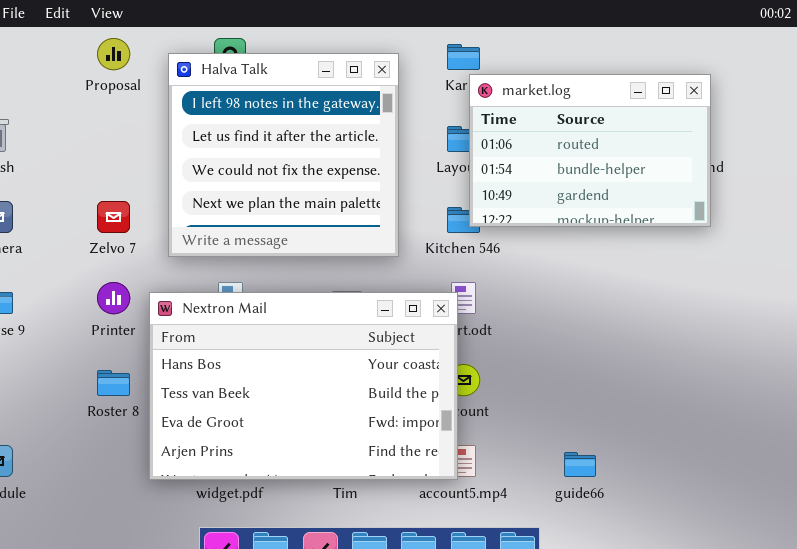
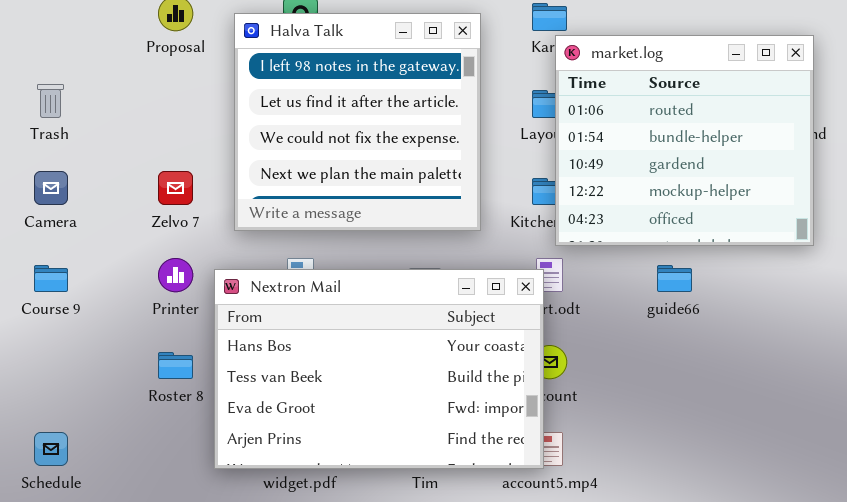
market.log: [469,74,711,227] -> [555,35,814,246], resized
guide66: [564,452,596,477] -> [657,265,692,292], moved

